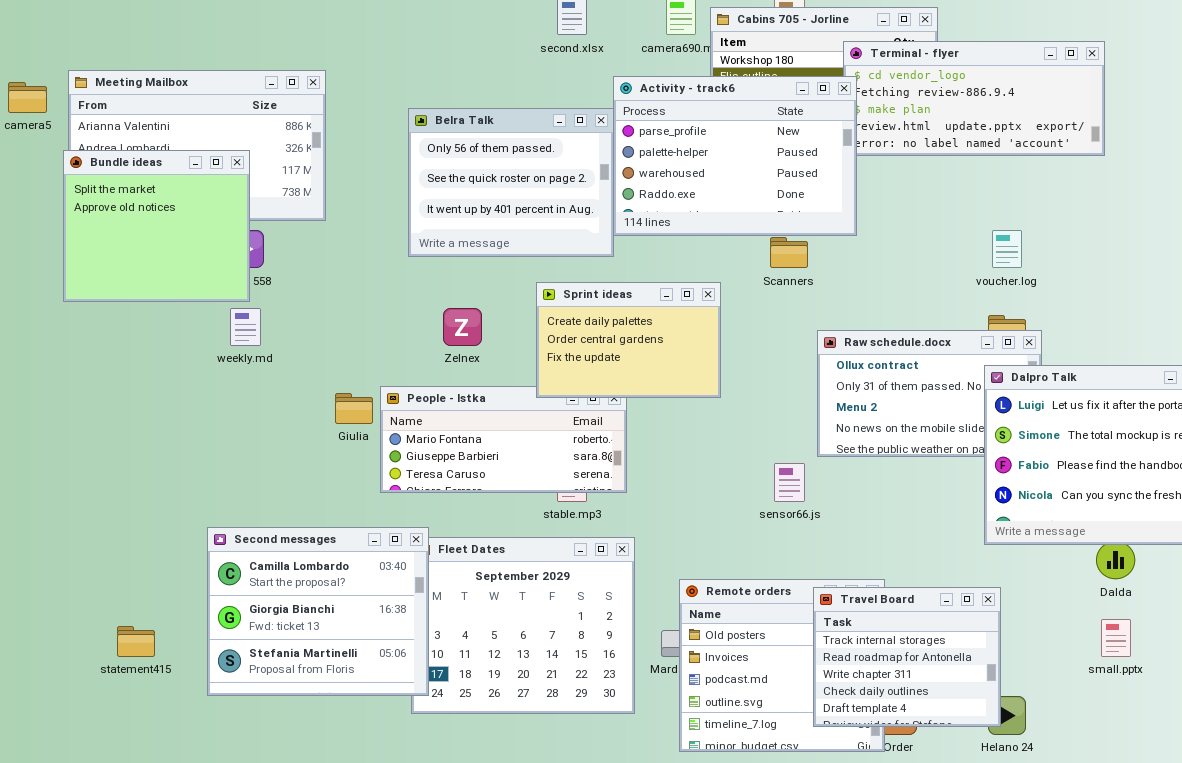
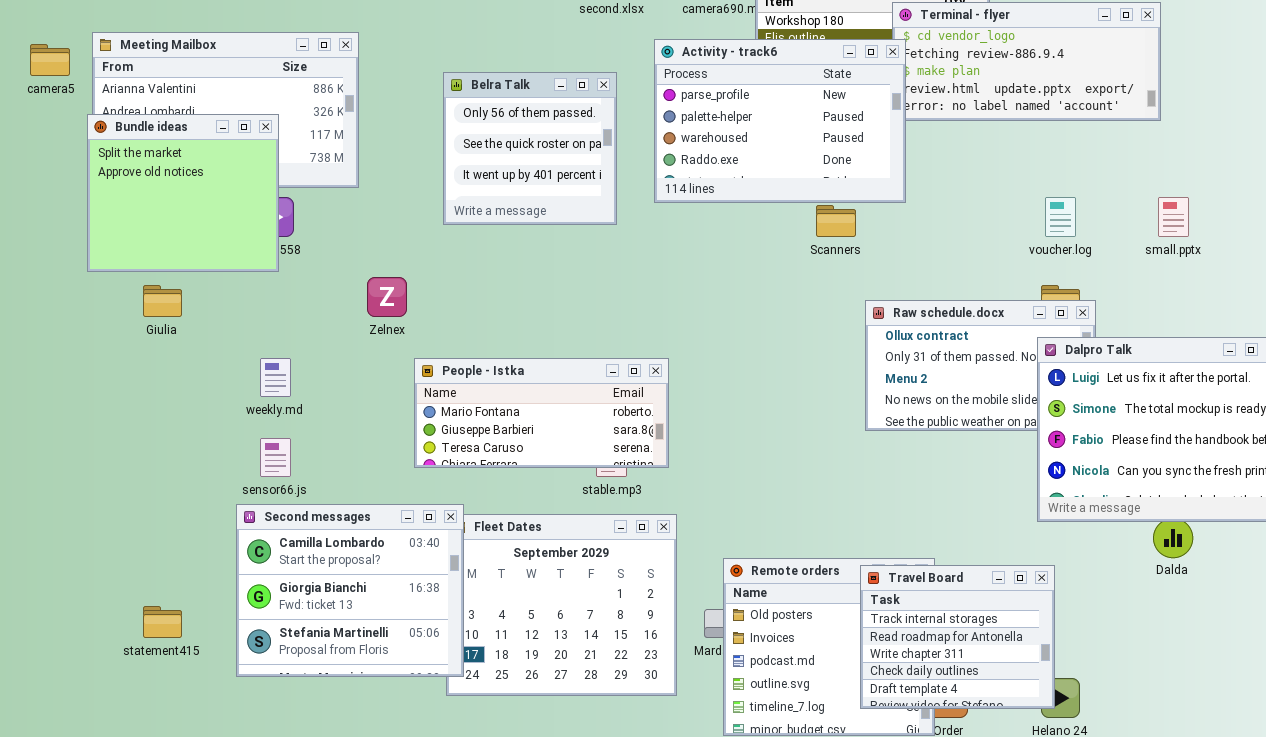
Belra Talk: [408,108,614,257] -> [443,72,617,225], resized
Sprint ideas: [536,282,721,398] -> none, closed
weekly.md: [230,308,261,346] -> [260,358,291,397], moved
Zelnex: [443,308,482,346] -> [367,277,407,317], moved
Giulia: [335,393,373,424] -> [143,285,182,317], moved
sensor66.js: [774,463,805,502] -> [260,438,291,477], moved
small.pptx: [1101,619,1131,657] -> [1158,197,1189,237], moved

